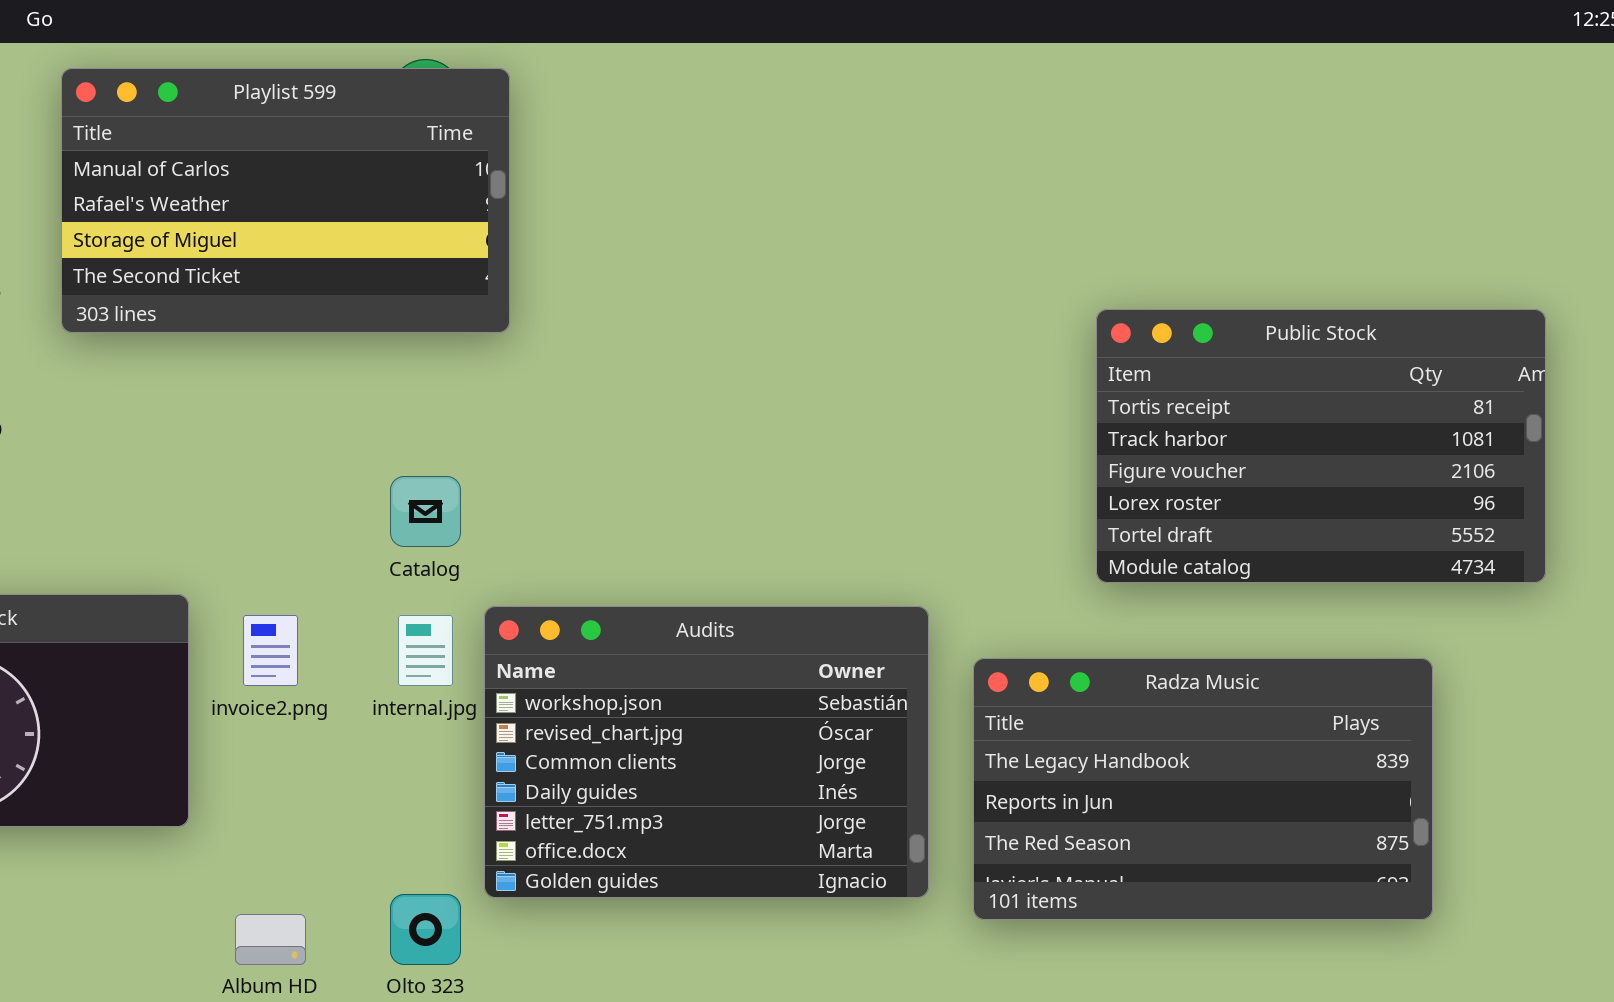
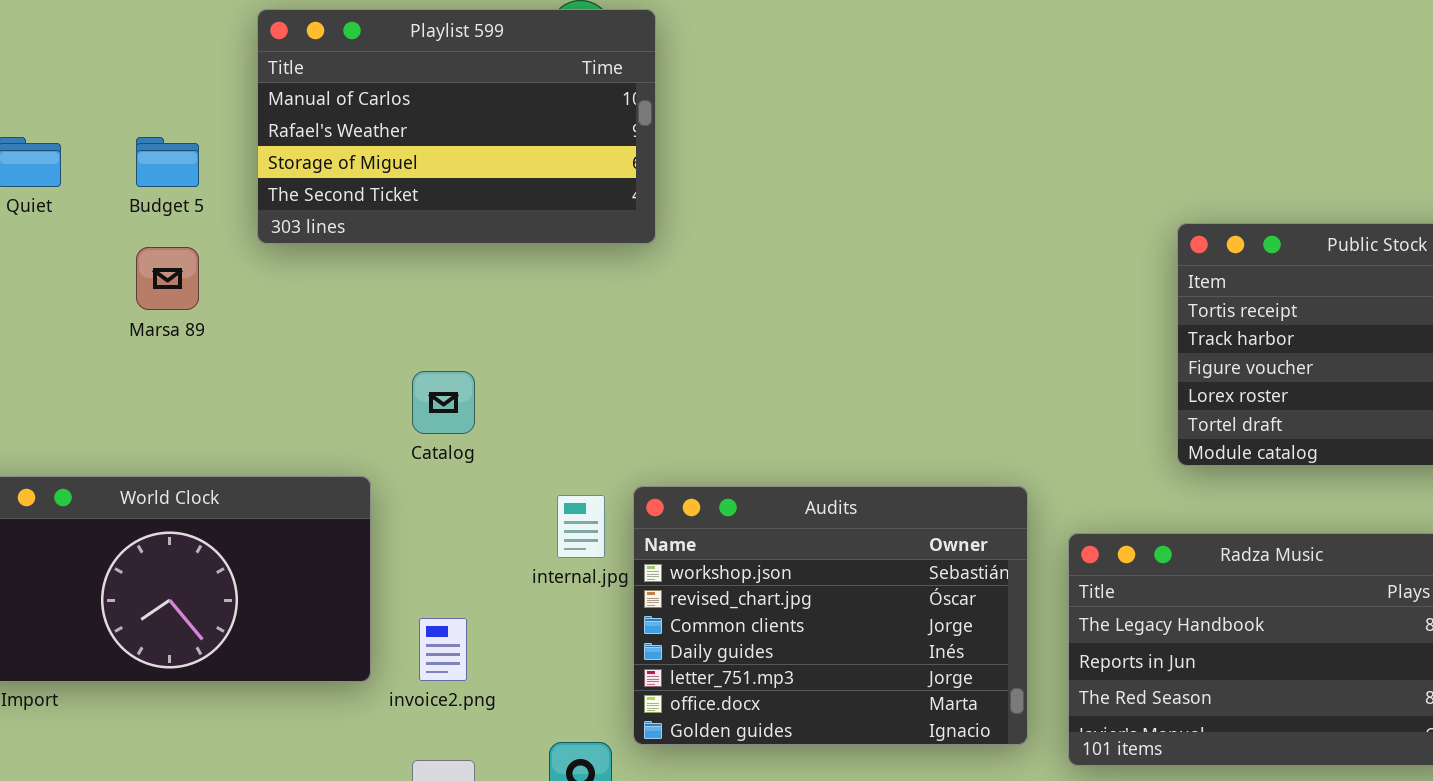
Catalog: [390,476,461,547] -> [412,371,475,434], moved
invoice2.png: [243,615,298,686] -> [419,618,467,681], moved

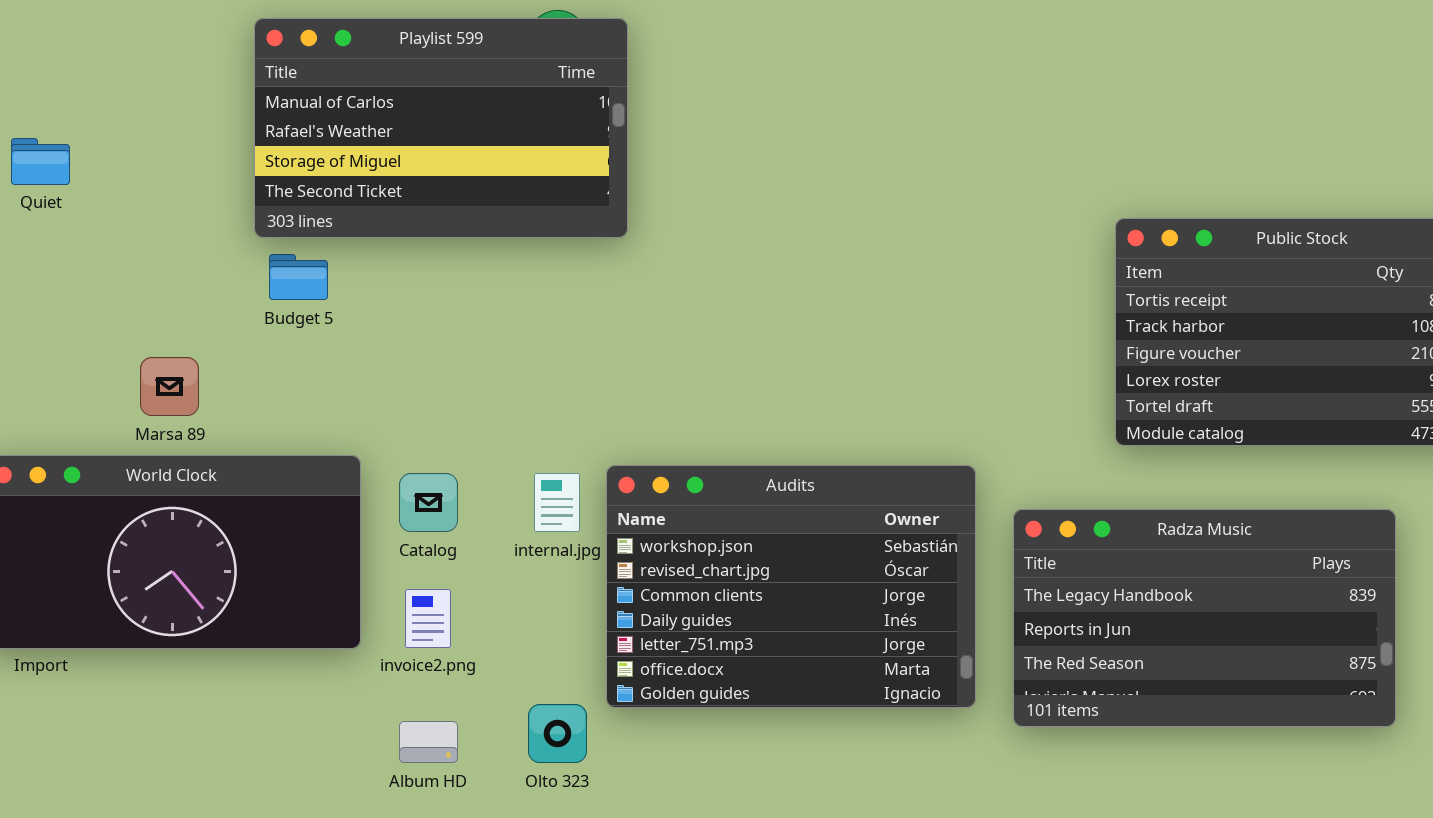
Budget 5: [136,137,199,187] -> [269,254,328,300], moved
Marsa 89: [136,247,199,310] -> [140,357,199,416], moved
Catalog: [412,371,475,434] -> [399,473,458,532], moved

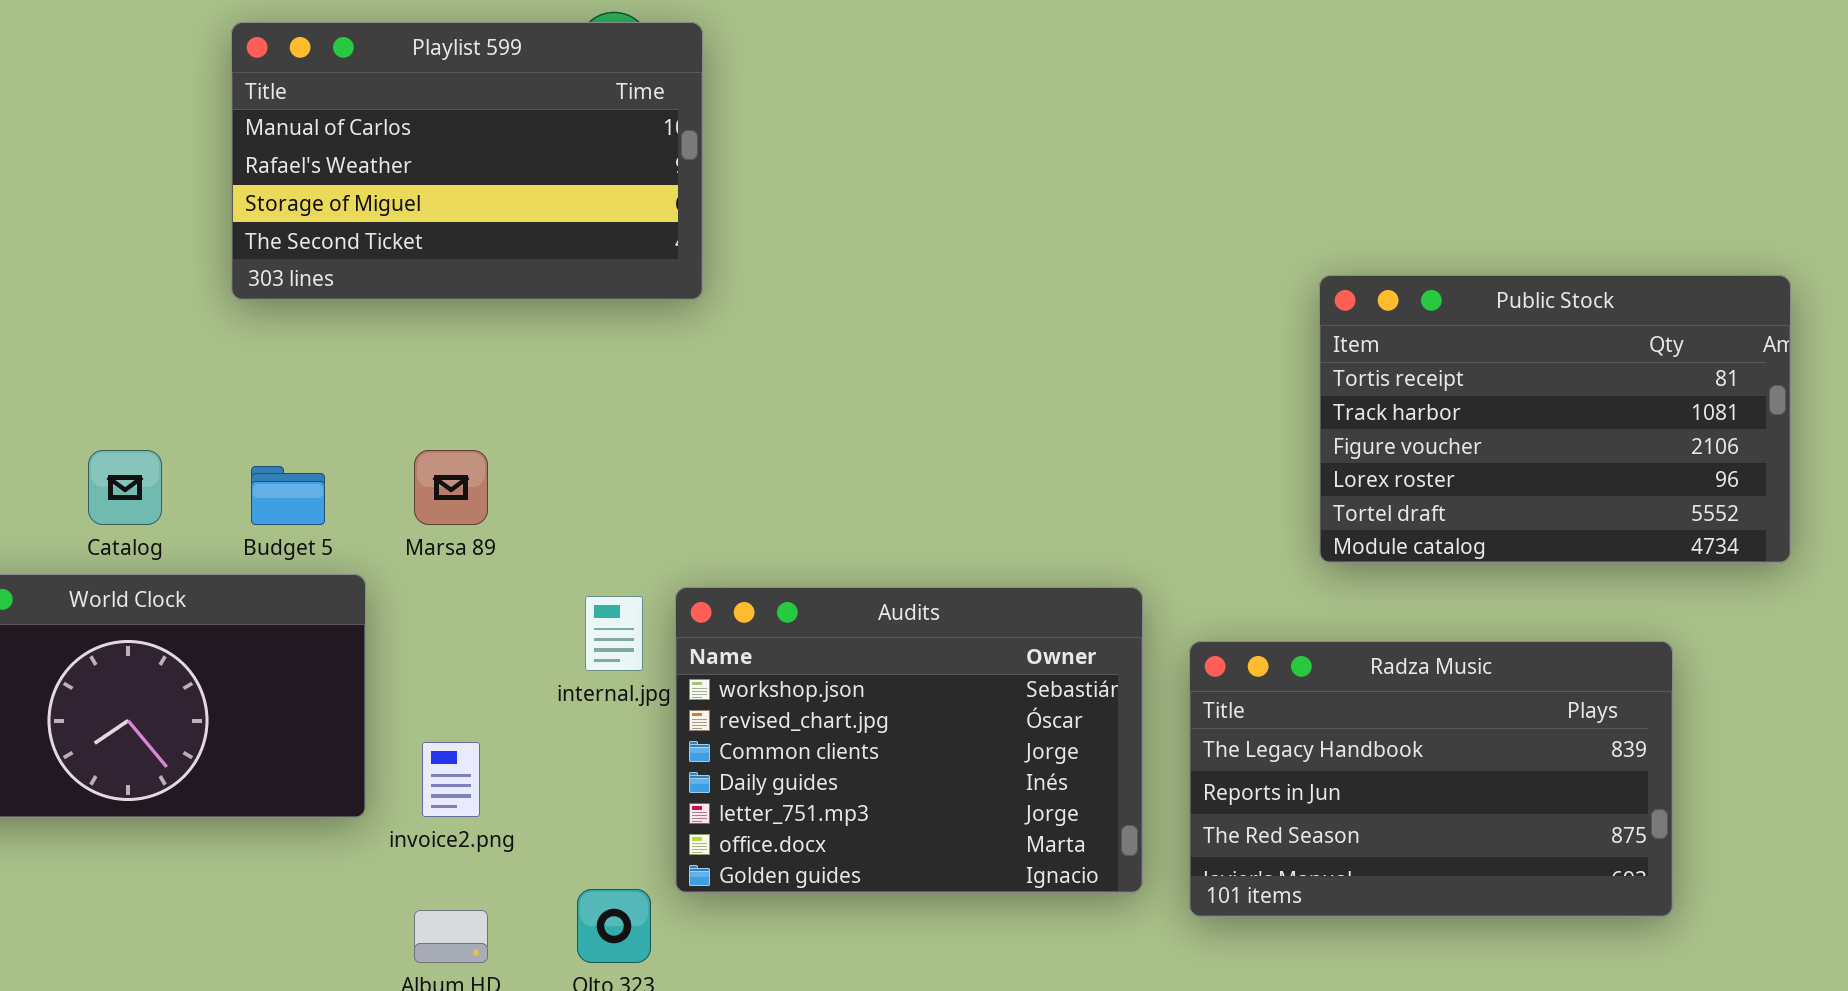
Budget 5: [269,254,328,300] -> [251,466,325,525], moved
Marsa 89: [140,357,199,416] -> [414,450,488,525], moved
Catalog: [399,473,458,532] -> [88,450,162,525], moved

